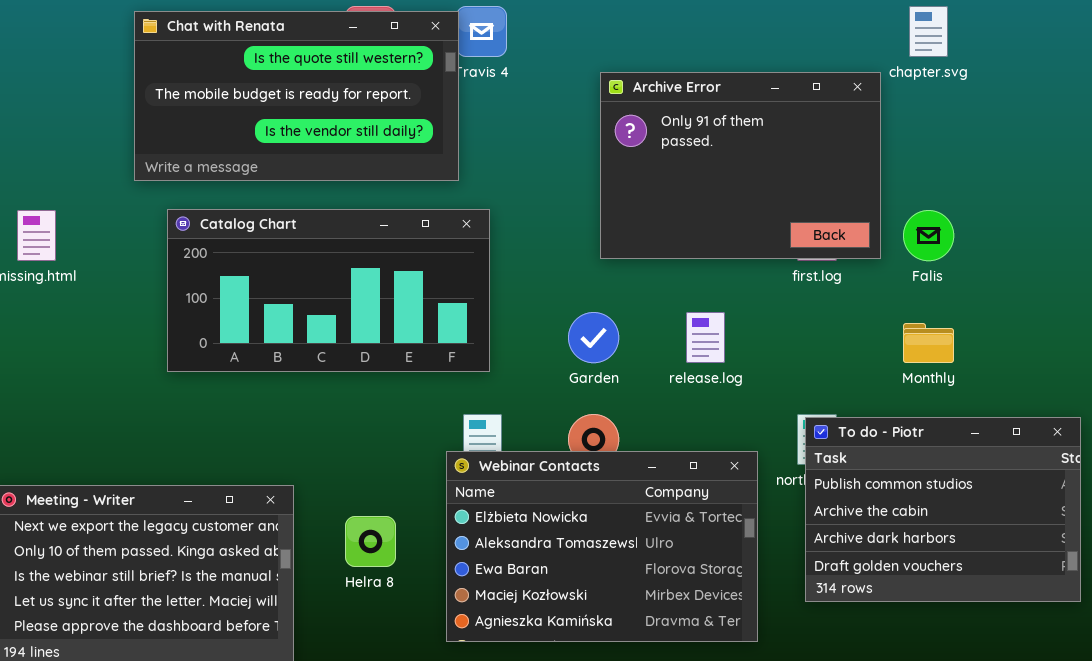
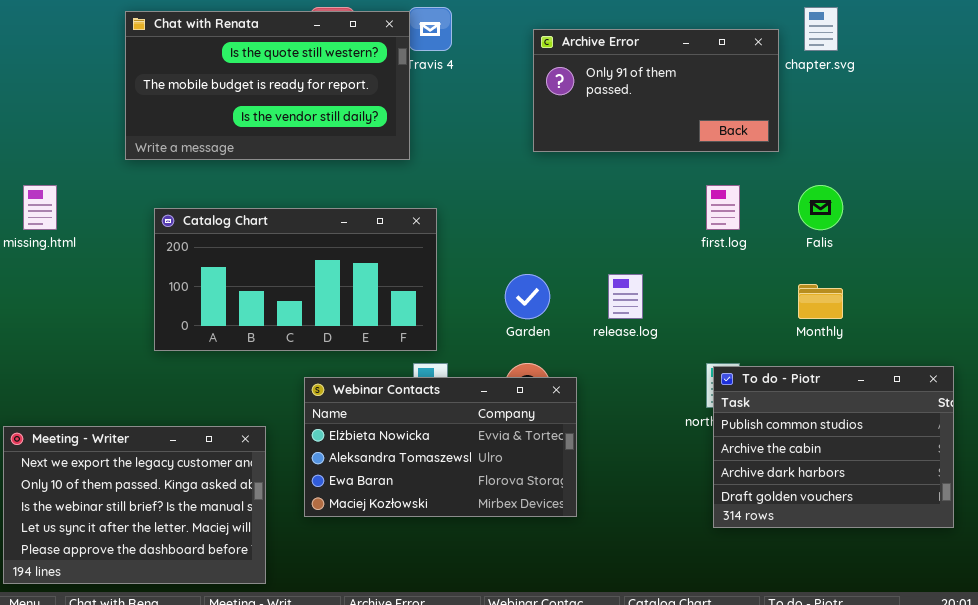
Archive Error: [600,72,881,259] -> [533,29,779,152], moved, resized
Catalog Chart: [167,209,490,372] -> [154,208,437,351], moved
Webinar Contacts: [446,451,758,642] -> [304,377,577,517], moved, resized

